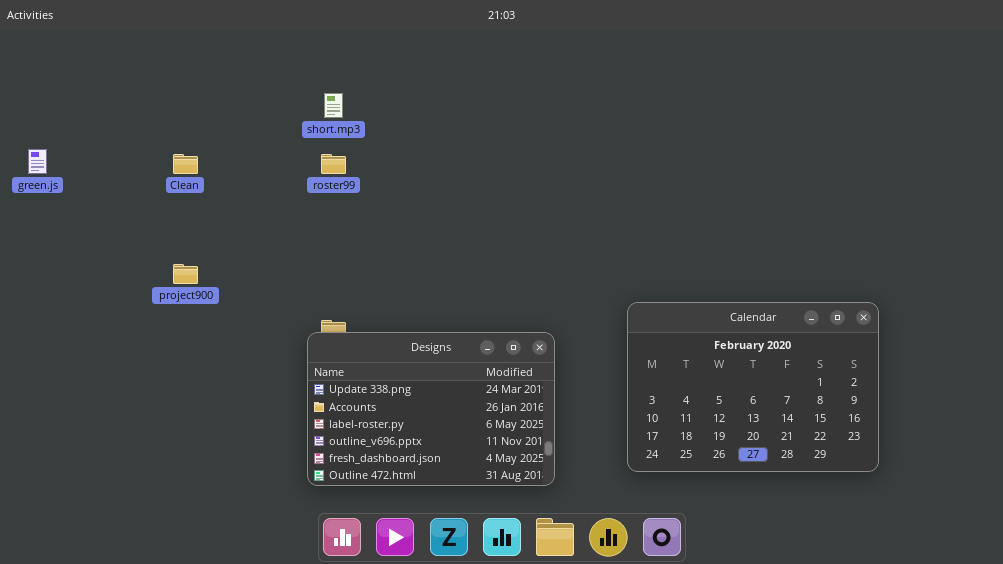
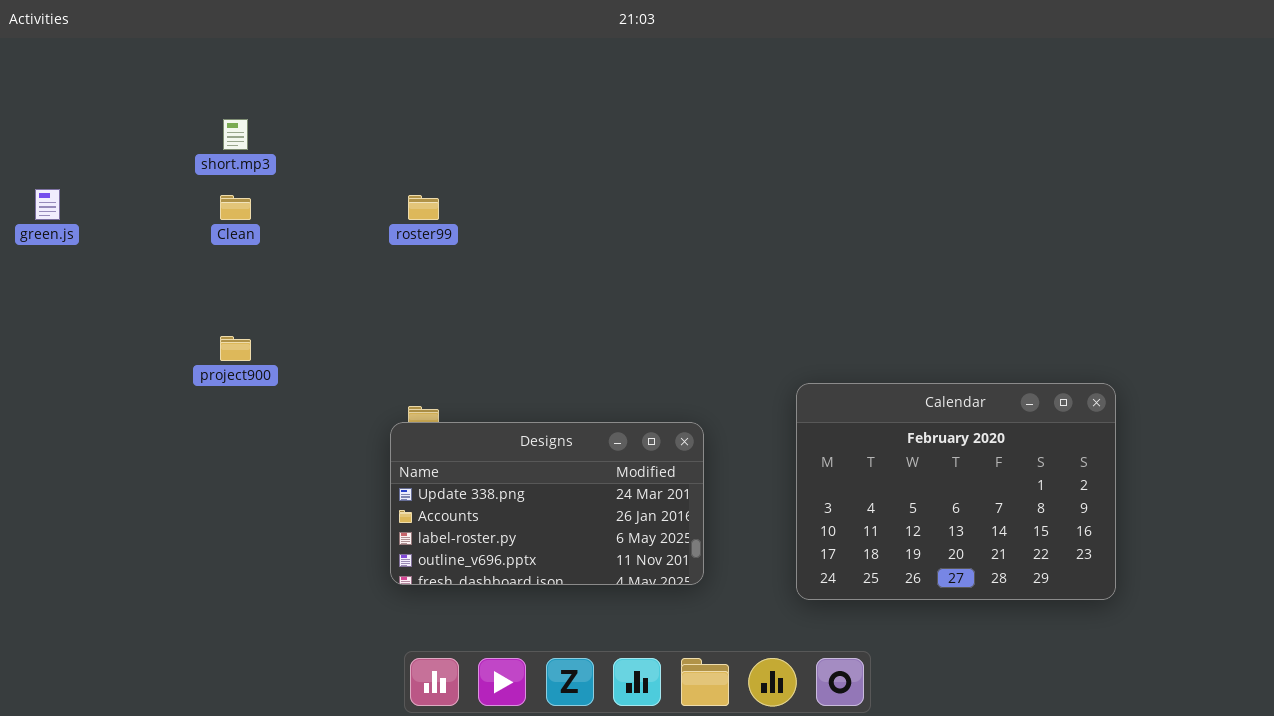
short.mp3: [324,93,343,118] -> [223,119,248,150], moved
Designs: [307,332,555,486] -> [390,422,704,585], resized

